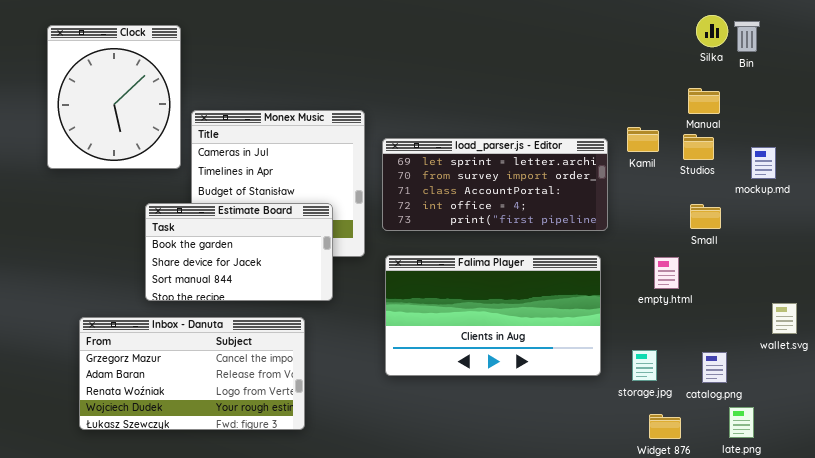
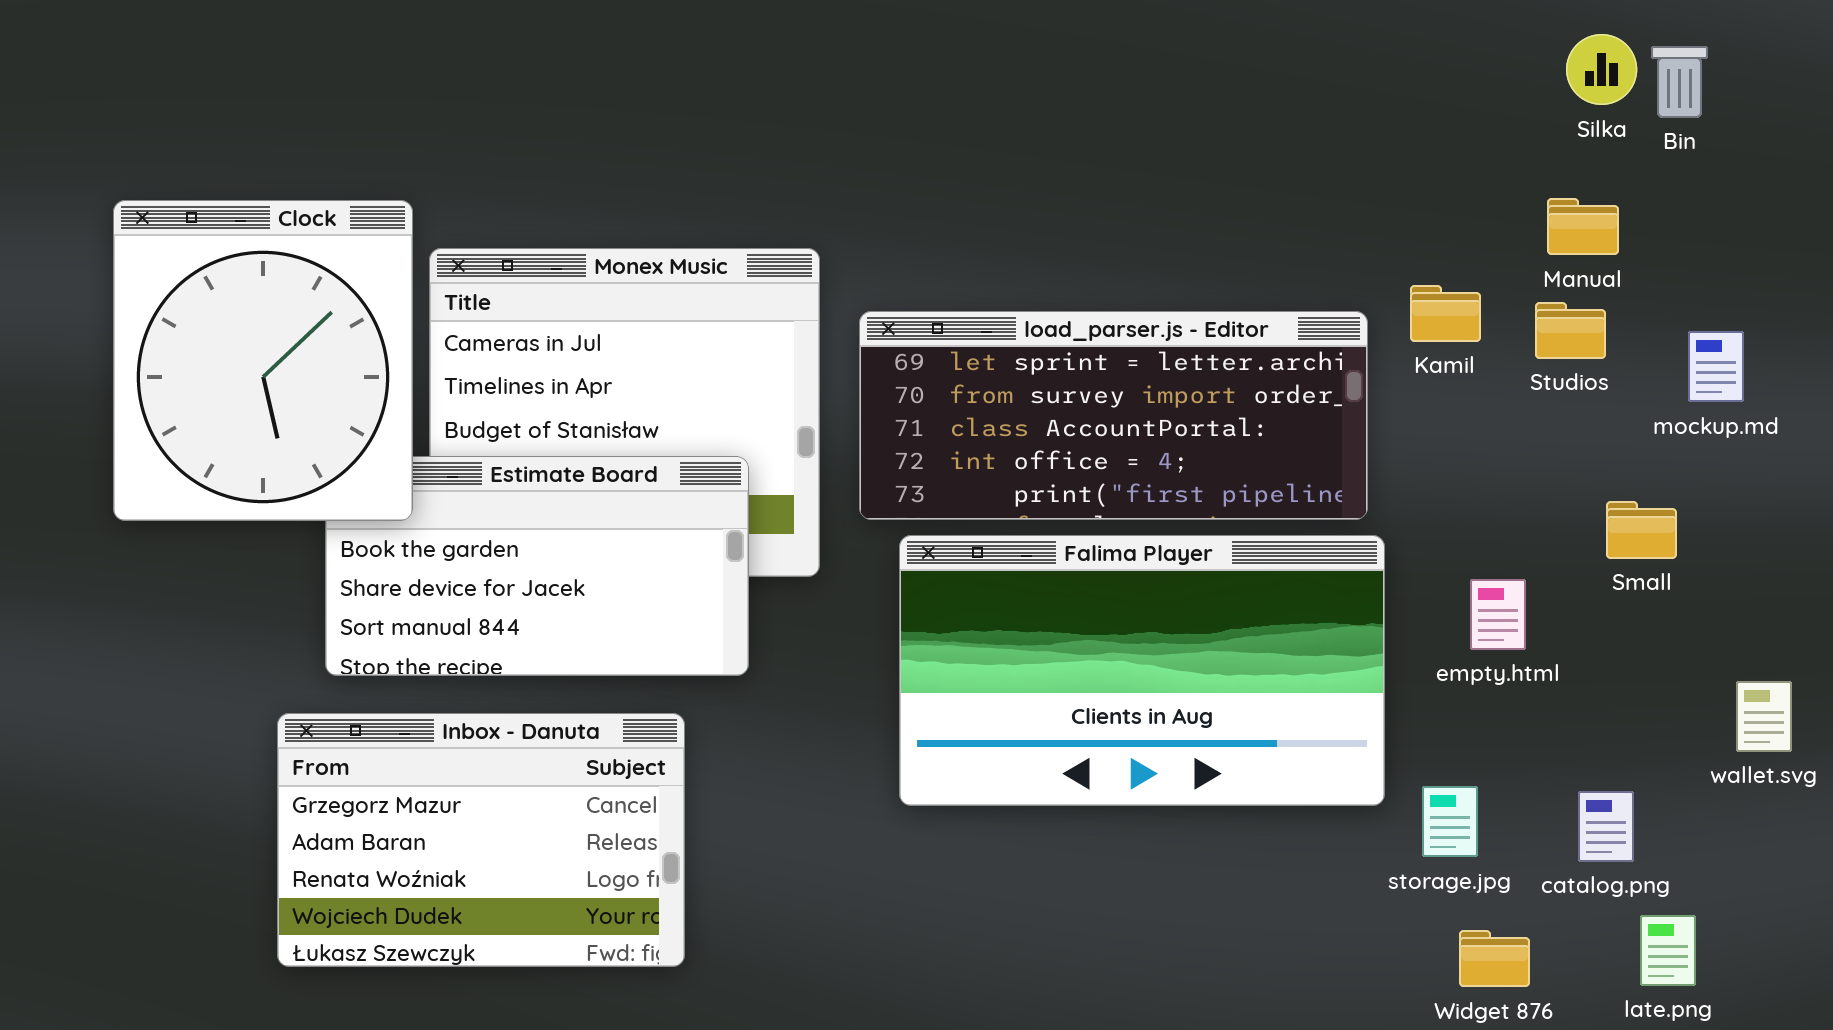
Clock: [47,25,181,169] -> [113,200,413,521], moved
Small: [690,204,721,229] -> [1606,501,1677,559], moved
Falima Player: [385,255,601,376] -> [899,535,1385,806], moved
Inbox - Danuta: [79,317,305,430] -> [277,713,685,967], resized

